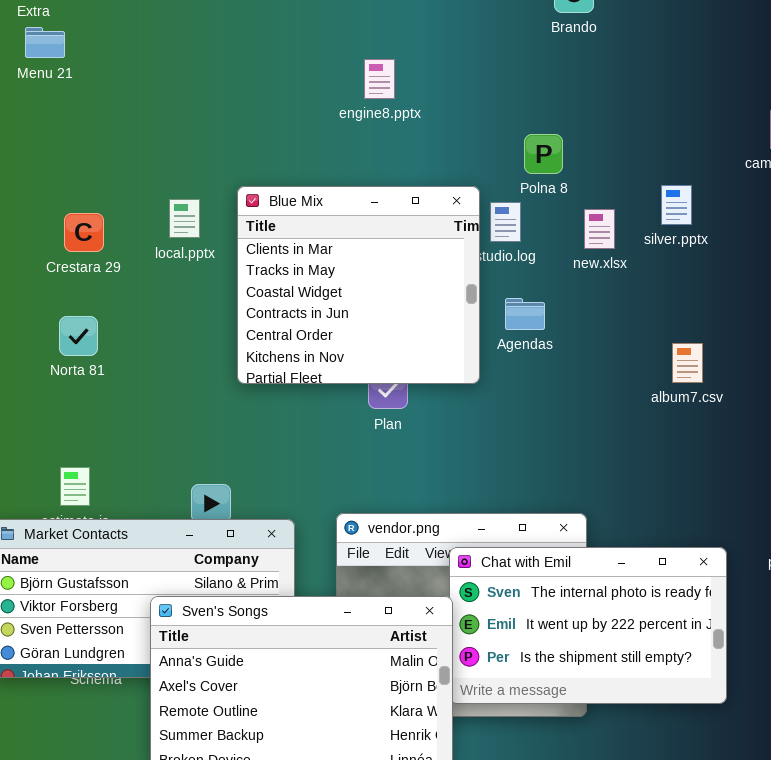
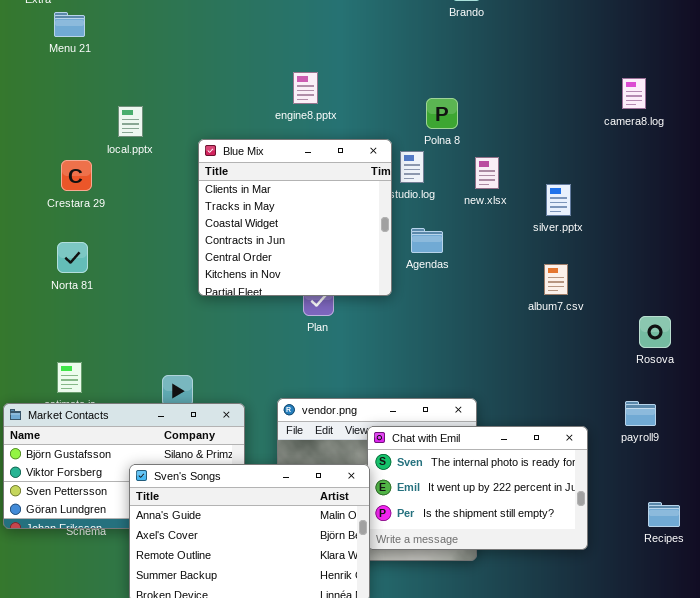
Menu 21: [25,27,65,58] -> [54,12,85,37], moved
engine8.pptx: [364,59,395,99] -> [293,72,318,104], moved
silver.pptx: [661,185,692,225] -> [546,184,571,216], moved
local.pptx: [169,199,200,238] -> [118,106,143,137], moved

